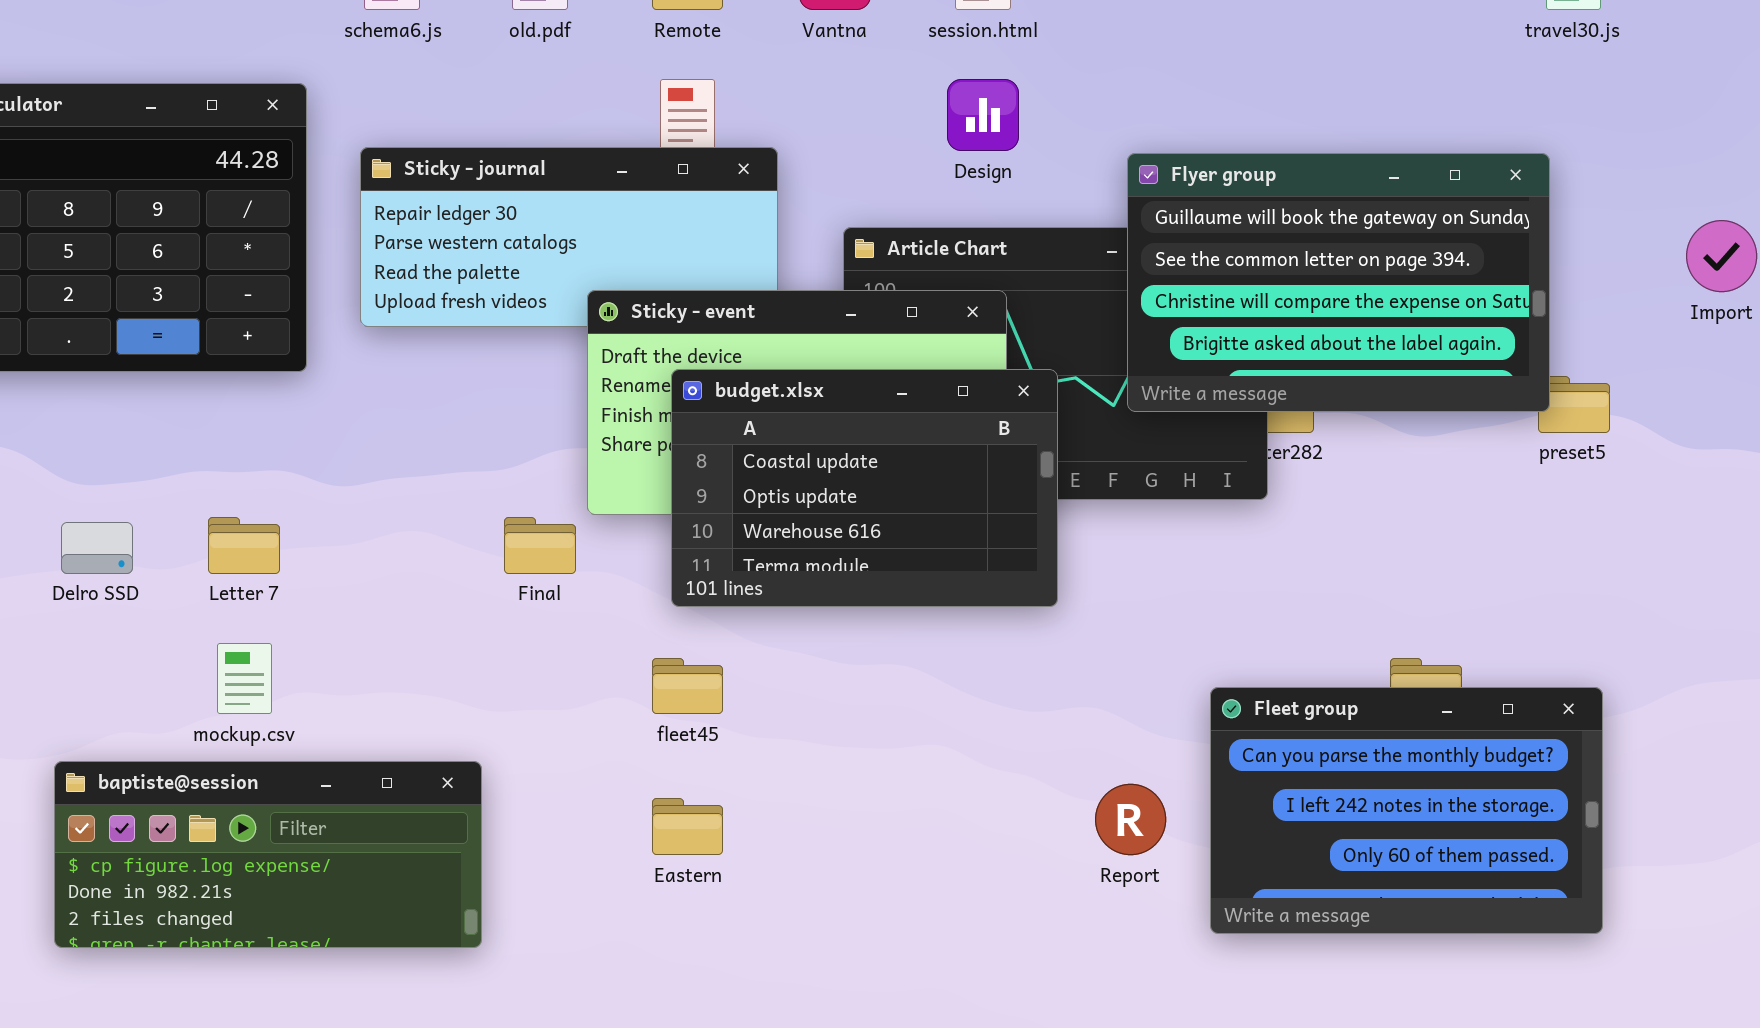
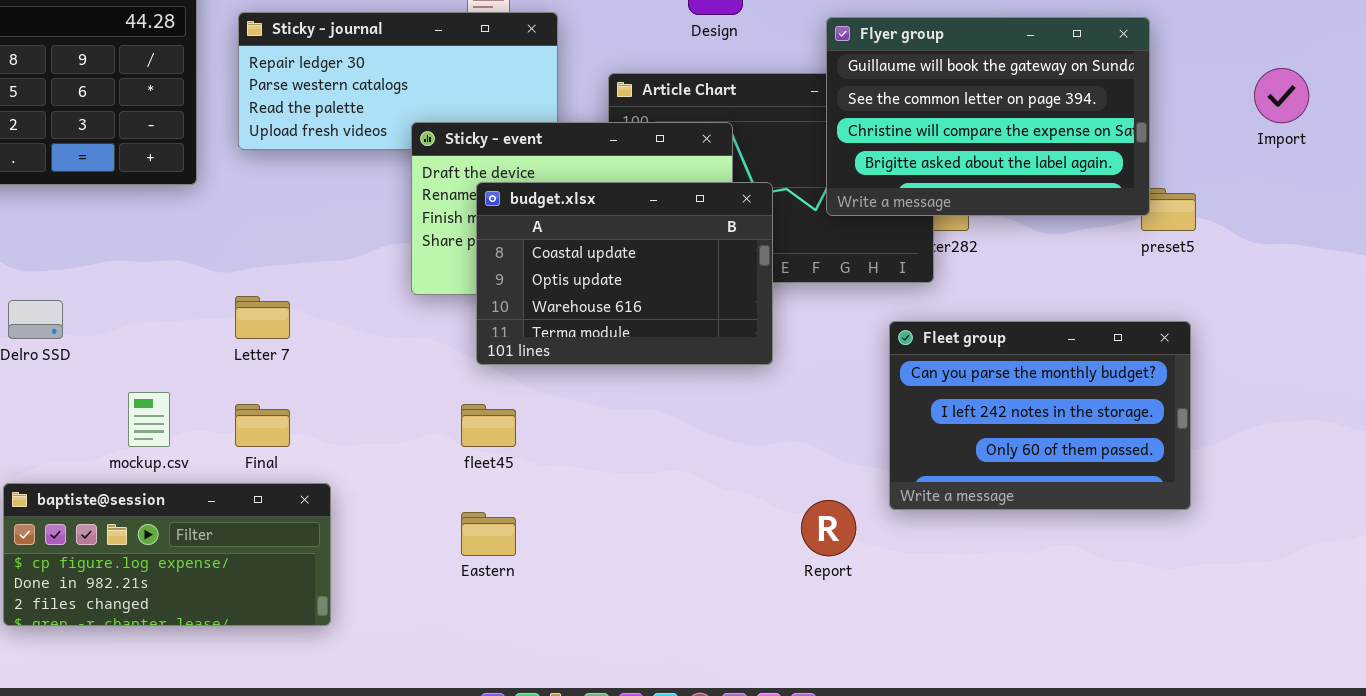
Letter 7: [208,517,280,574] -> [235,296,290,339], moved
Final: [504,517,576,574] -> [235,404,290,447], moved
Fleet group: [1210,687,1603,934] -> [889,321,1191,510], moved

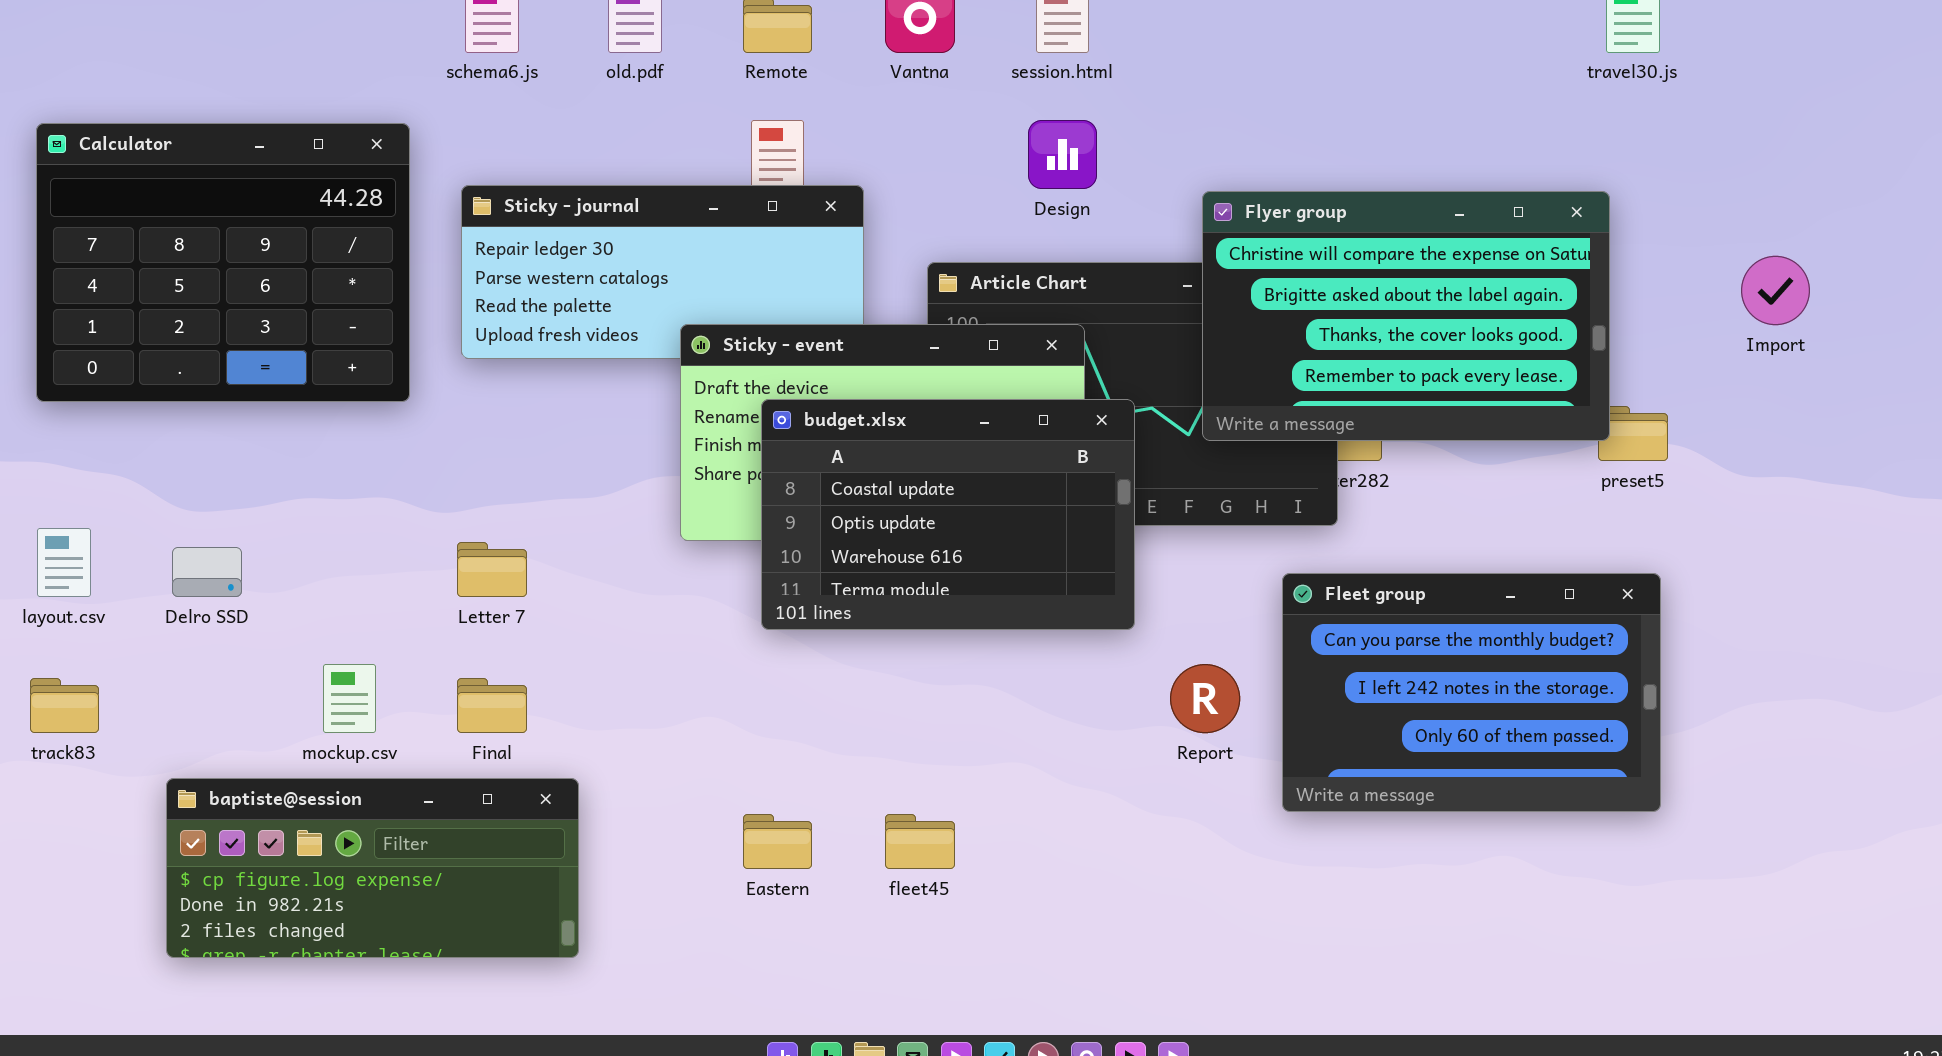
Flyer group: [826,17,1150,216] -> [1202,191,1610,441], scrolled down 2 rows
fleet45: [461,404,516,447] -> [885,814,955,869], moved
Report: [801,500,856,556] -> [1170,664,1240,733], moved

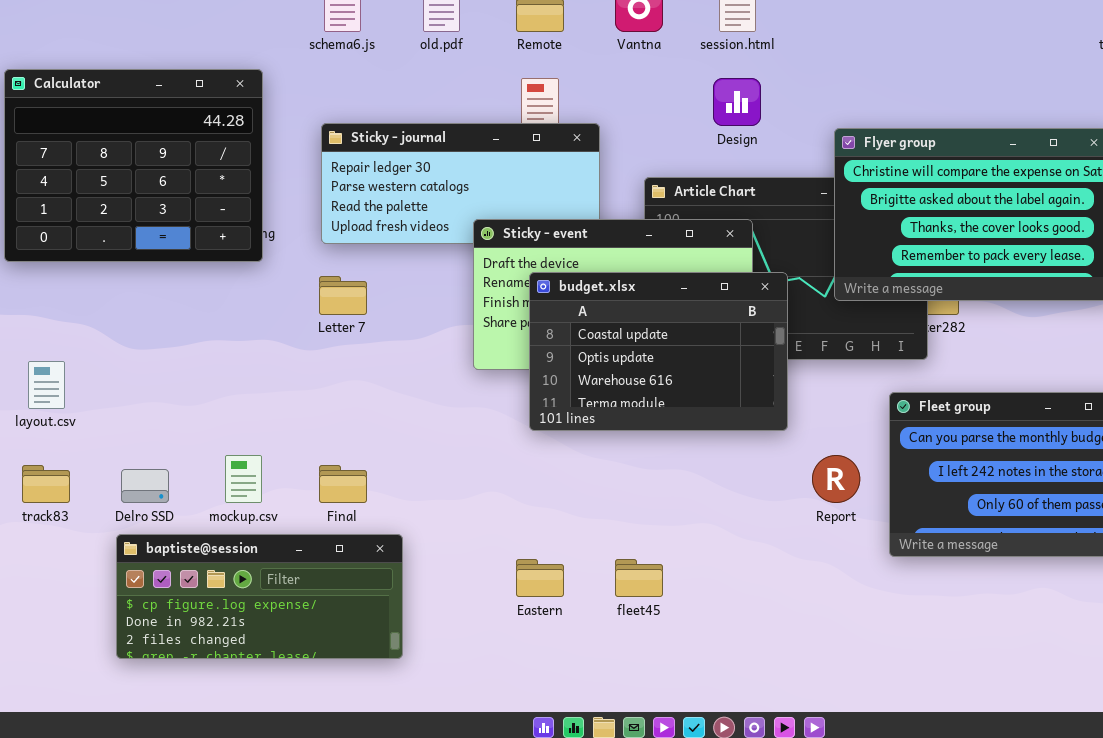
Calculator: [36,123,410,402] -> [4,69,263,262], moved
Letter 7: [457,542,527,597] -> [319,276,367,315], moved
Delro SSD: [172,547,242,597] -> [121,469,169,503], moved

